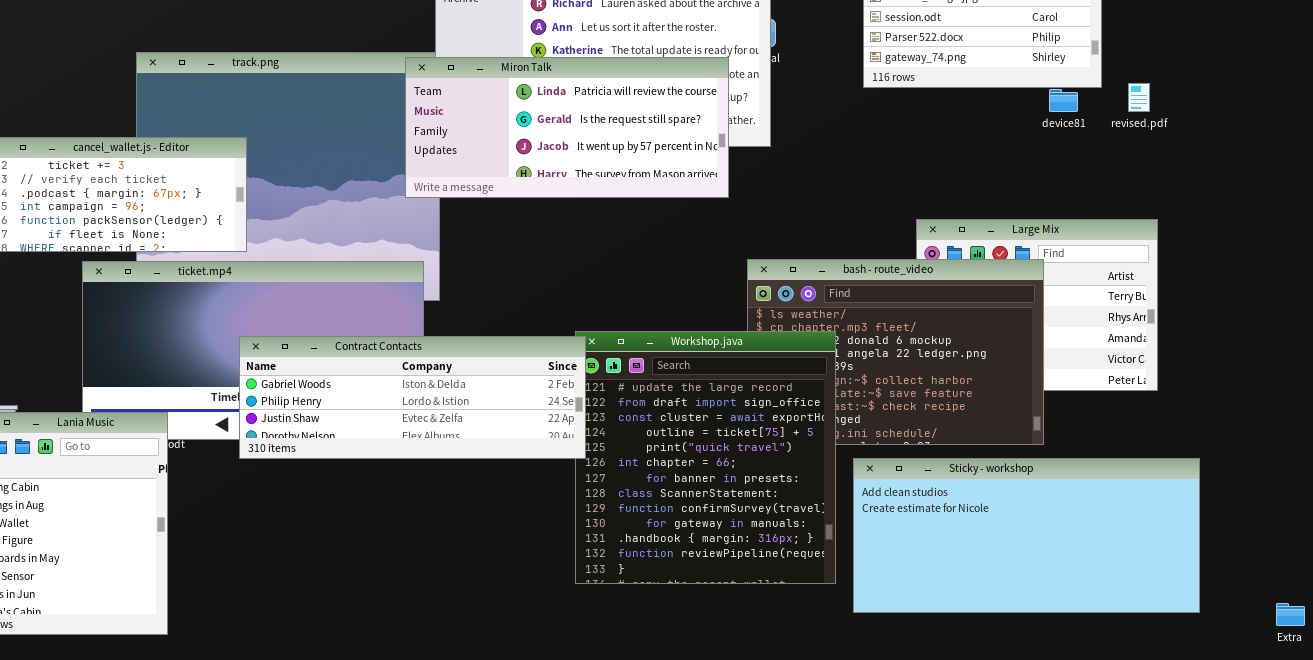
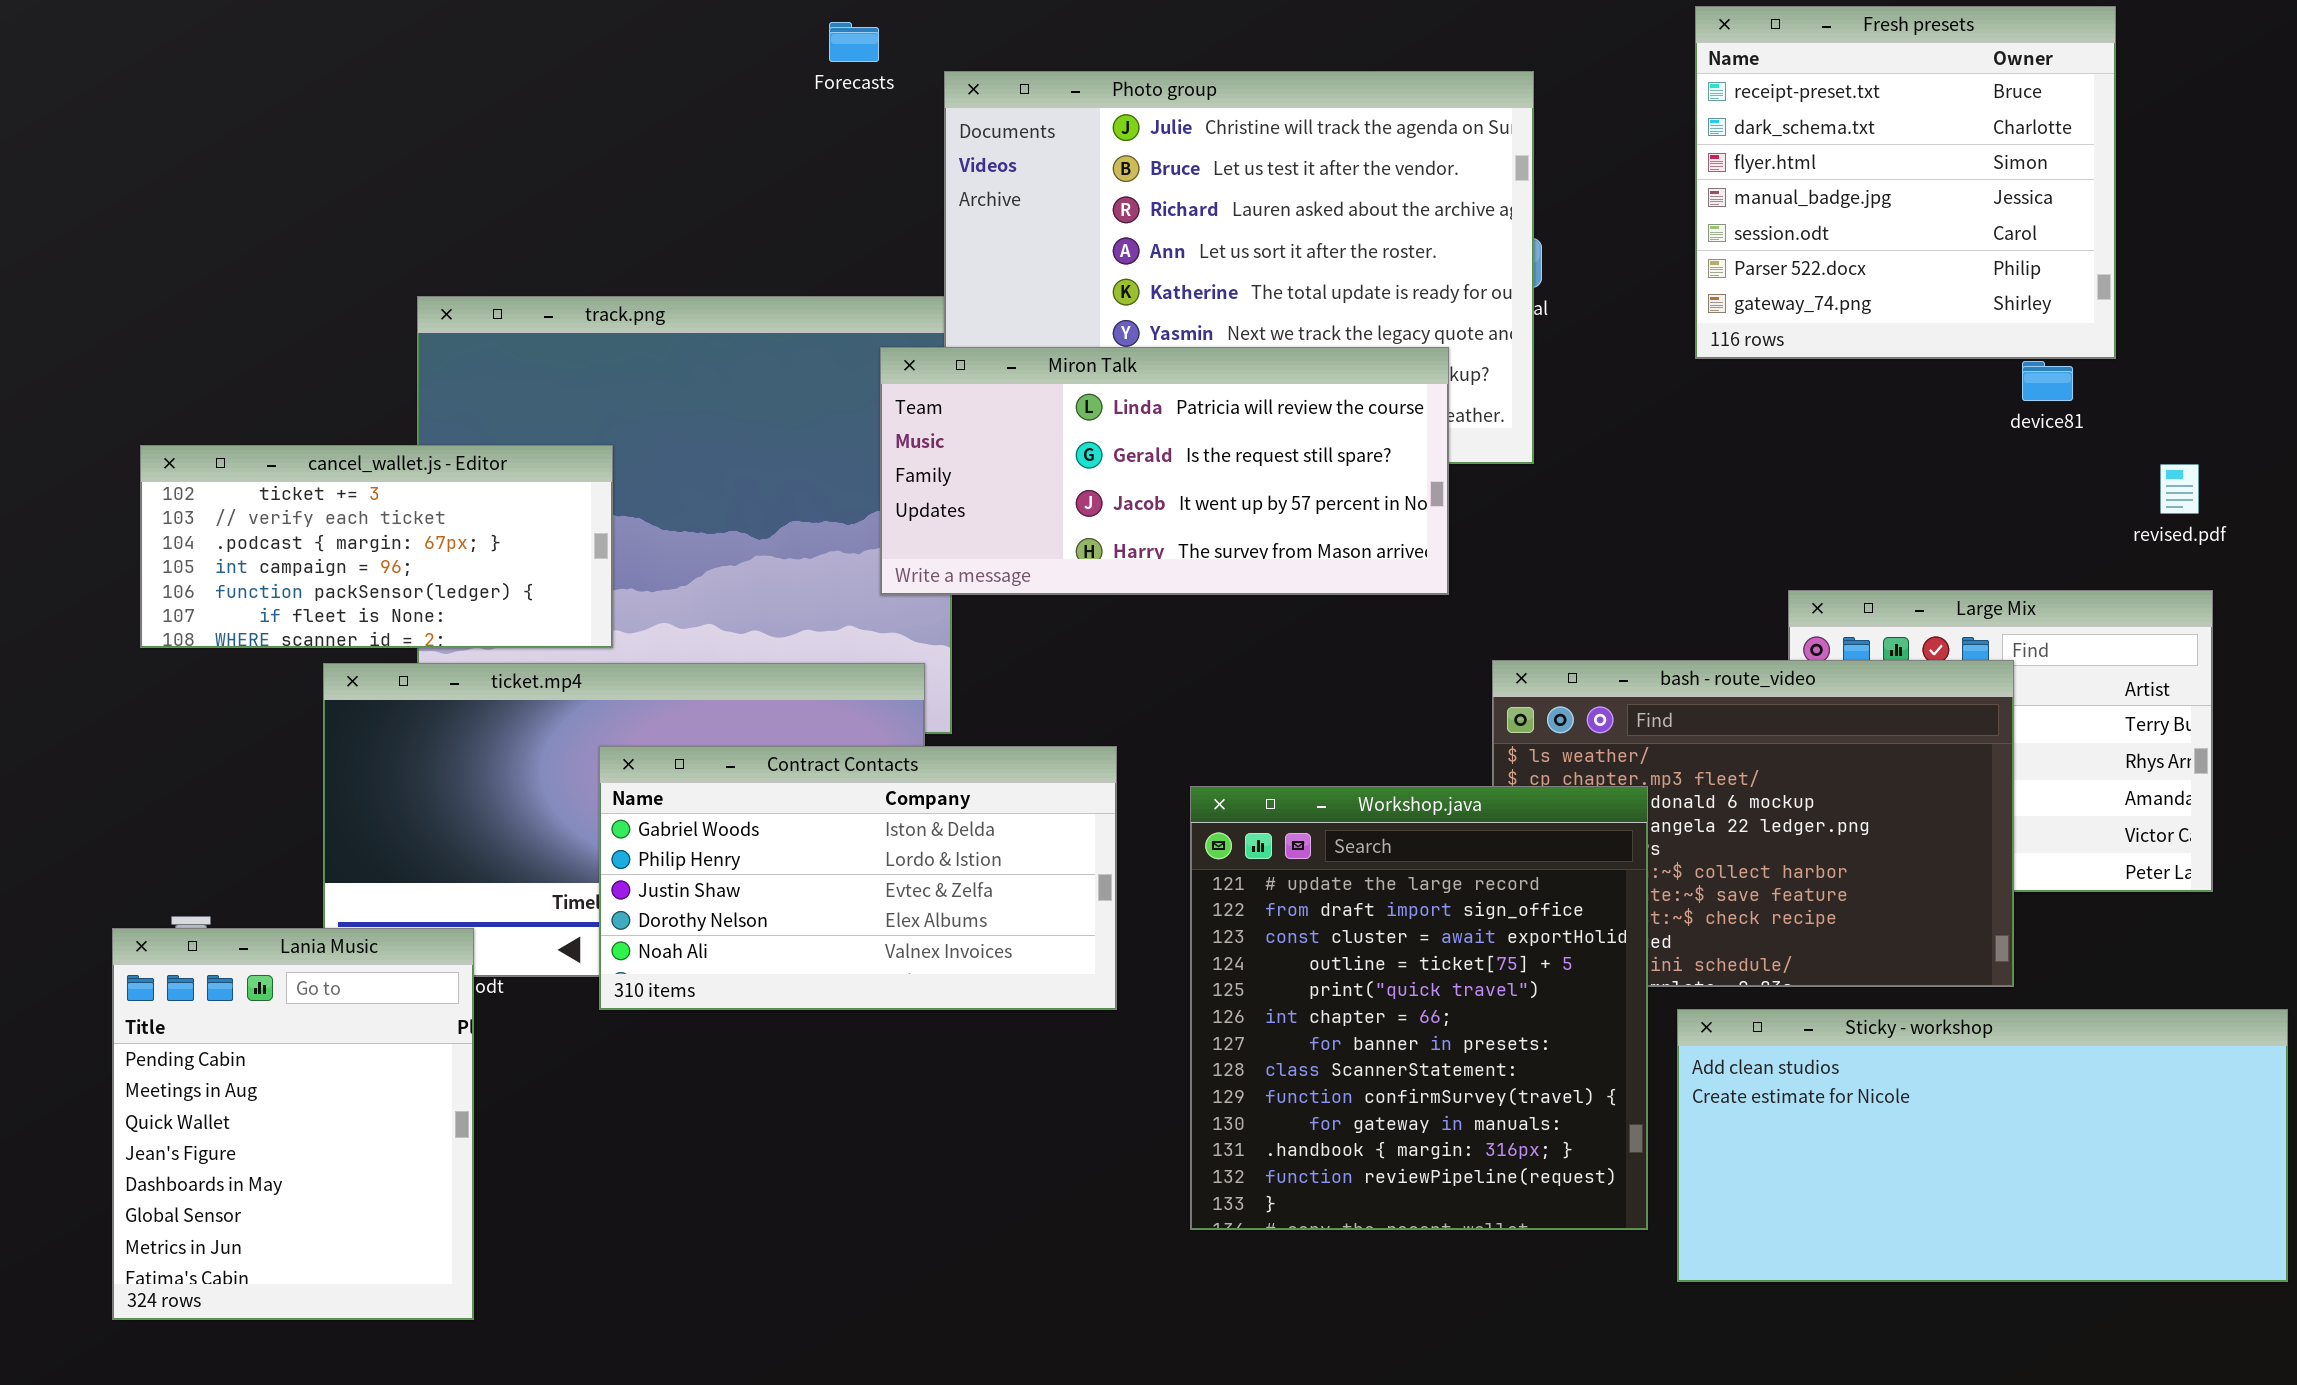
Miron Talk: [405,57,729,198] -> [880,347,1449,595], moved
revised.pdf: [1128,83,1150,112] -> [2160,464,2199,514], moved
Contract Contacts: [239,336,586,459] -> [599,746,1117,1010], resized

